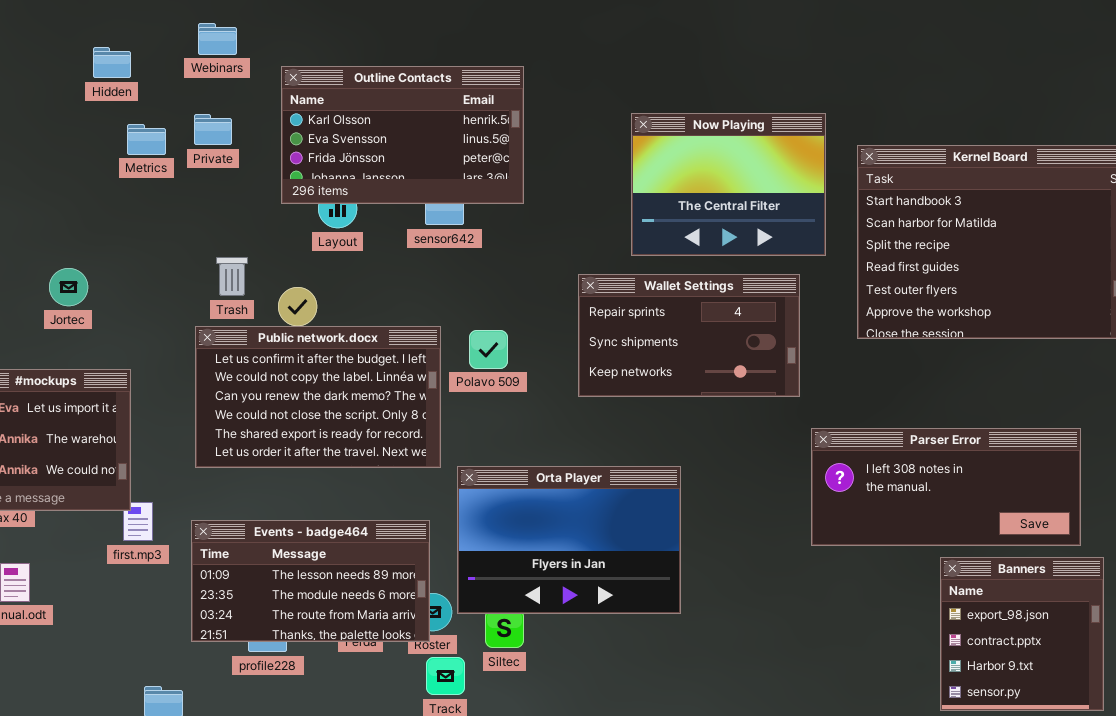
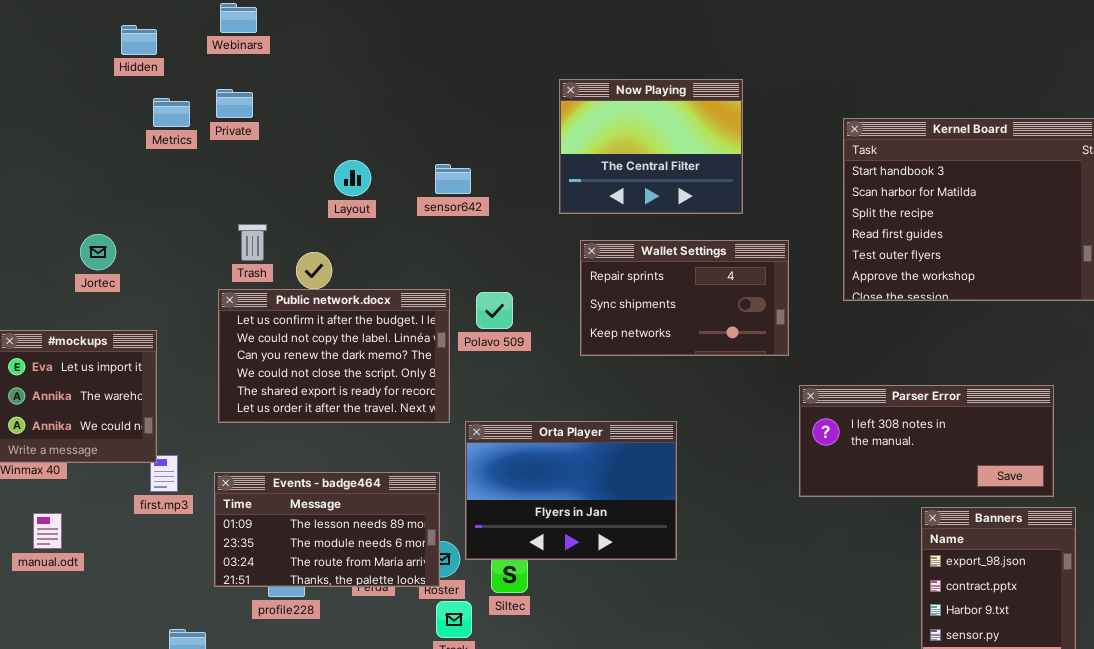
Outline Contacts: [281,66,524,204] -> none, closed
Now Playing: [631,113,826,256] -> [559,79,743,214], moved

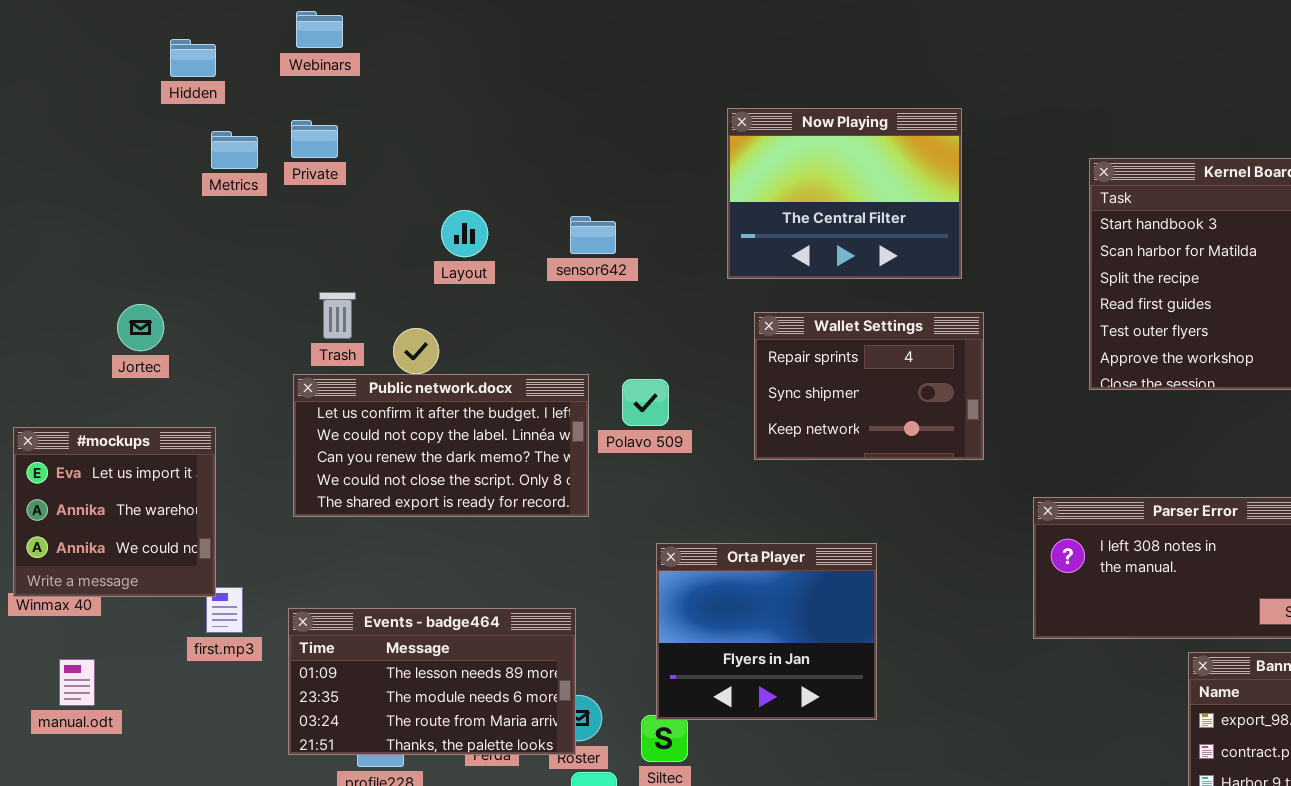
Wallet Settings: [580,240,789,356] -> [754,312,984,460], resized
Public network.docx: [218,289,450,423] -> [293,374,589,517], resized
Orta Player: [465,421,677,560] -> [656,543,877,720], resized

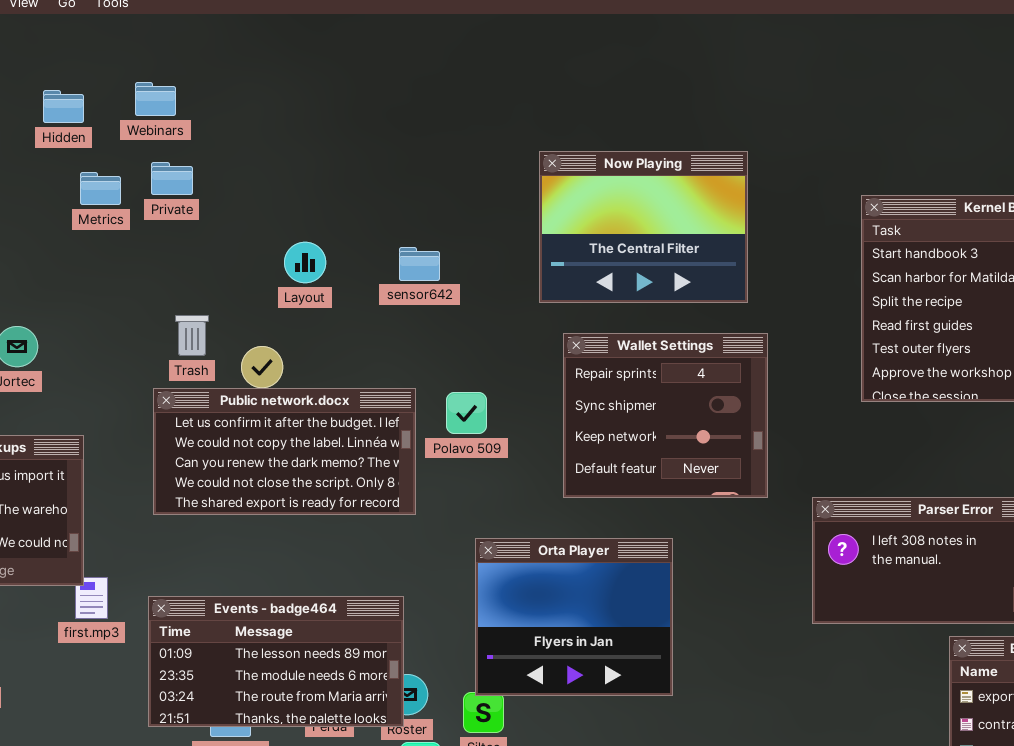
Webinars: [296,11,343,48] -> [135,82,176,116], moved
Wallet Settings: [754,312,984,460] -> [563,333,768,498], resized

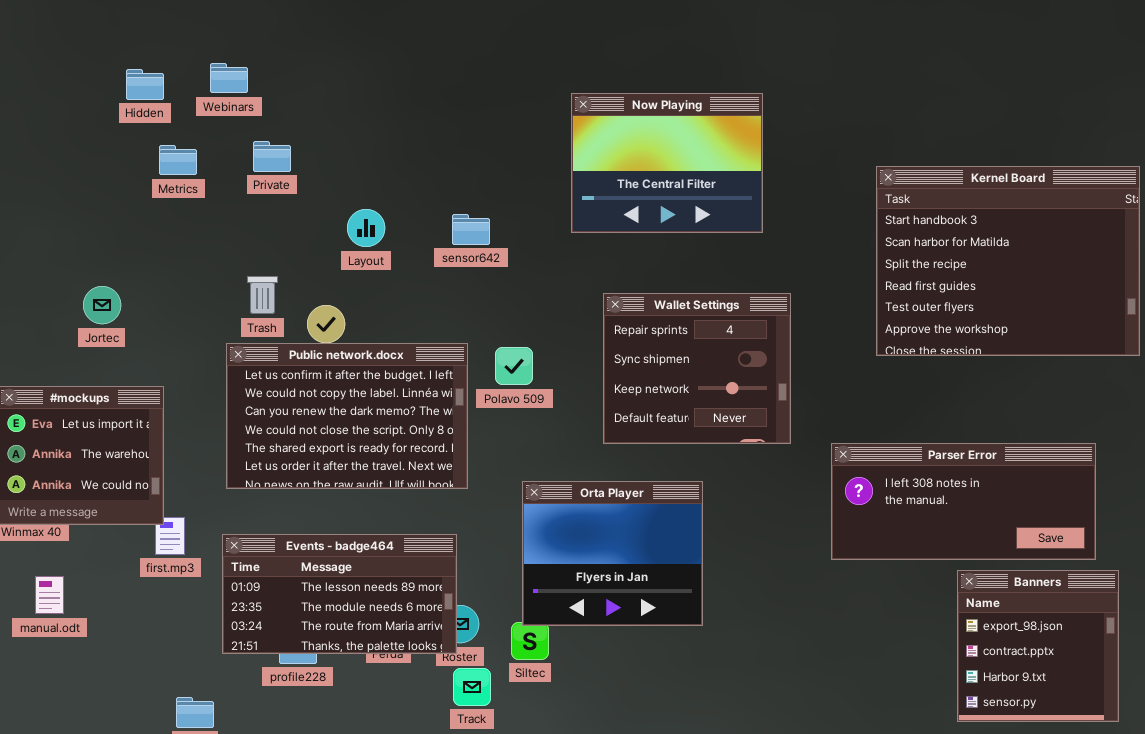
Now Playing: [539,151,748,303] -> [571,93,763,233], moved
Private: [151,162,193,195] -> [253,141,291,172], moved
Public network.docx: [153,388,416,515] -> [226,343,468,489], resized

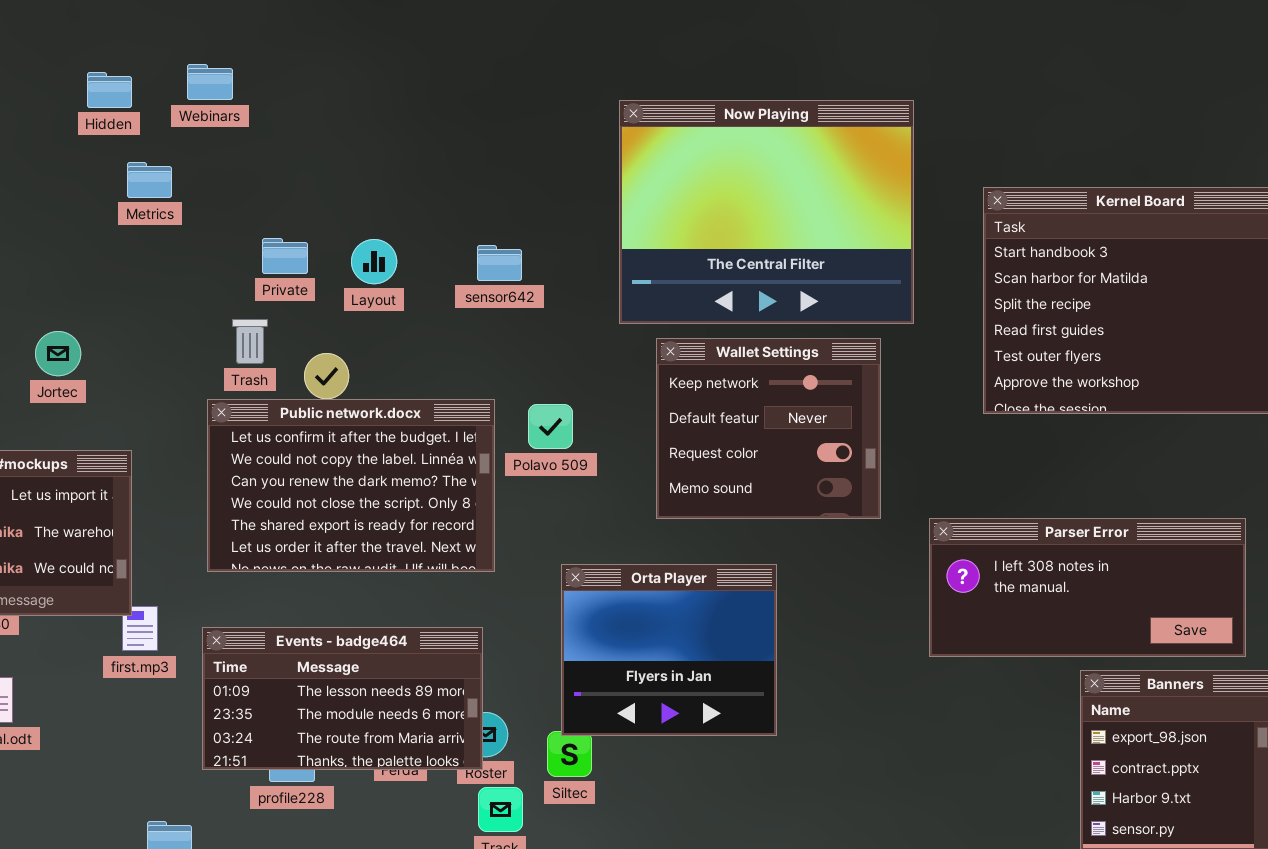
Now Playing: [571,93,763,233] -> [619,100,914,324], resized
Private: [253,141,291,172] -> [262,238,308,274], moved
Wallet Settings: [603,293,791,444] -> [656,338,881,519], scrolled down 2 rows

